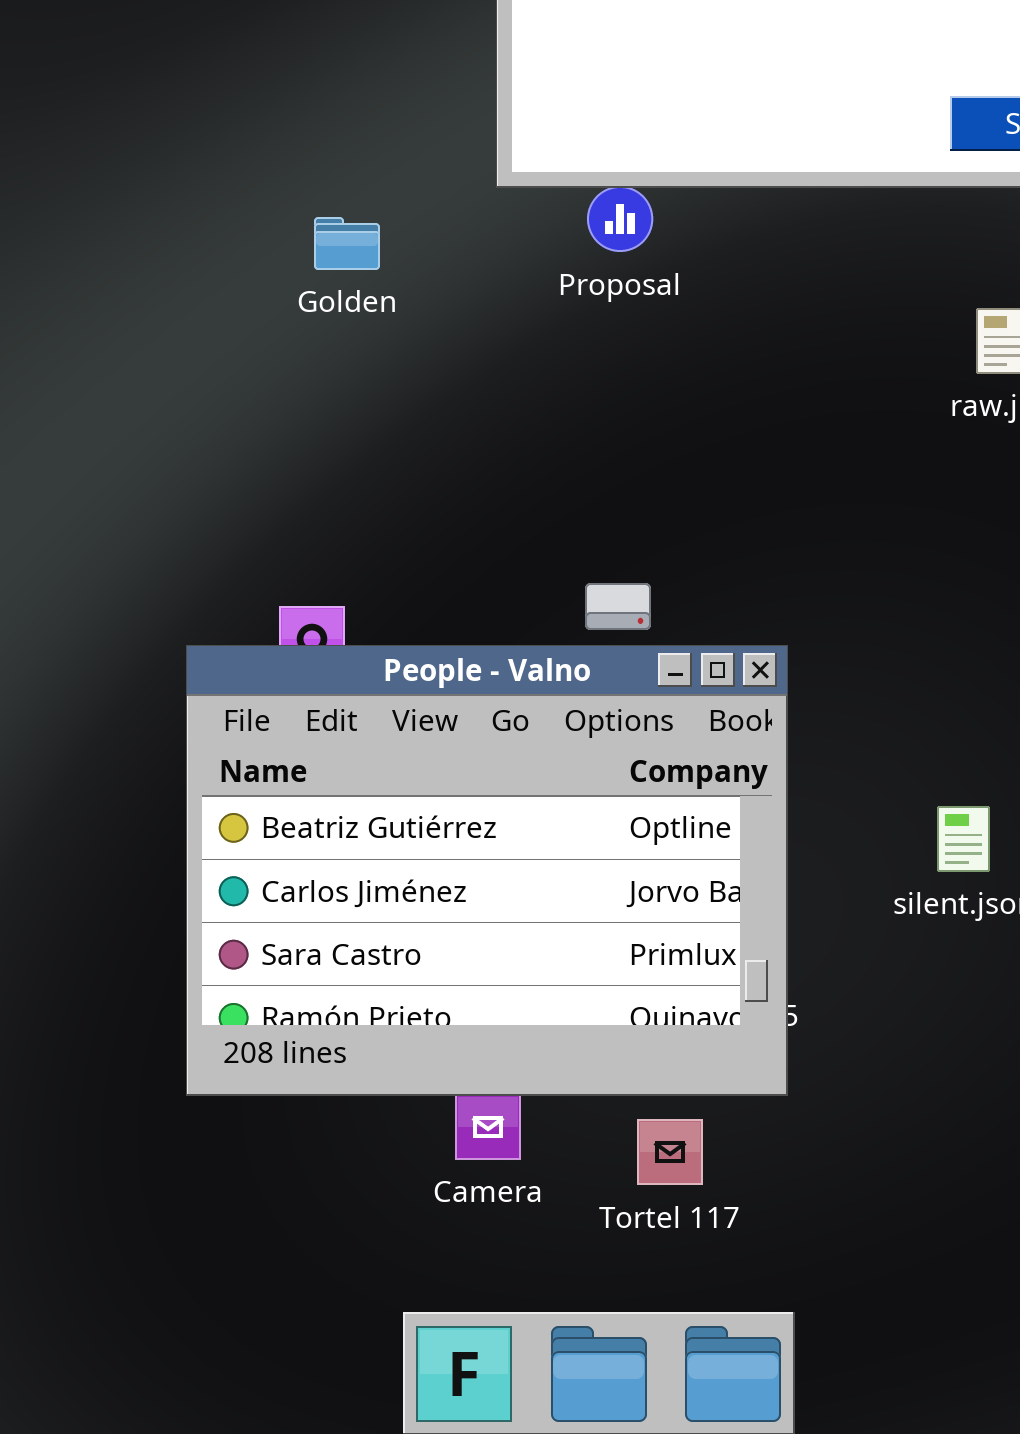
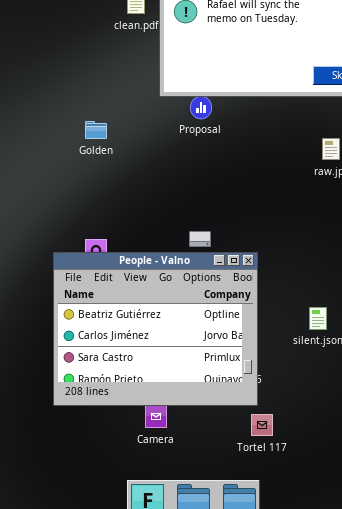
Golden: [314,217,380,270] -> [85,121,107,139], moved
Tortel 117: [637,1119,703,1185] -> [251,414,273,436], moved

